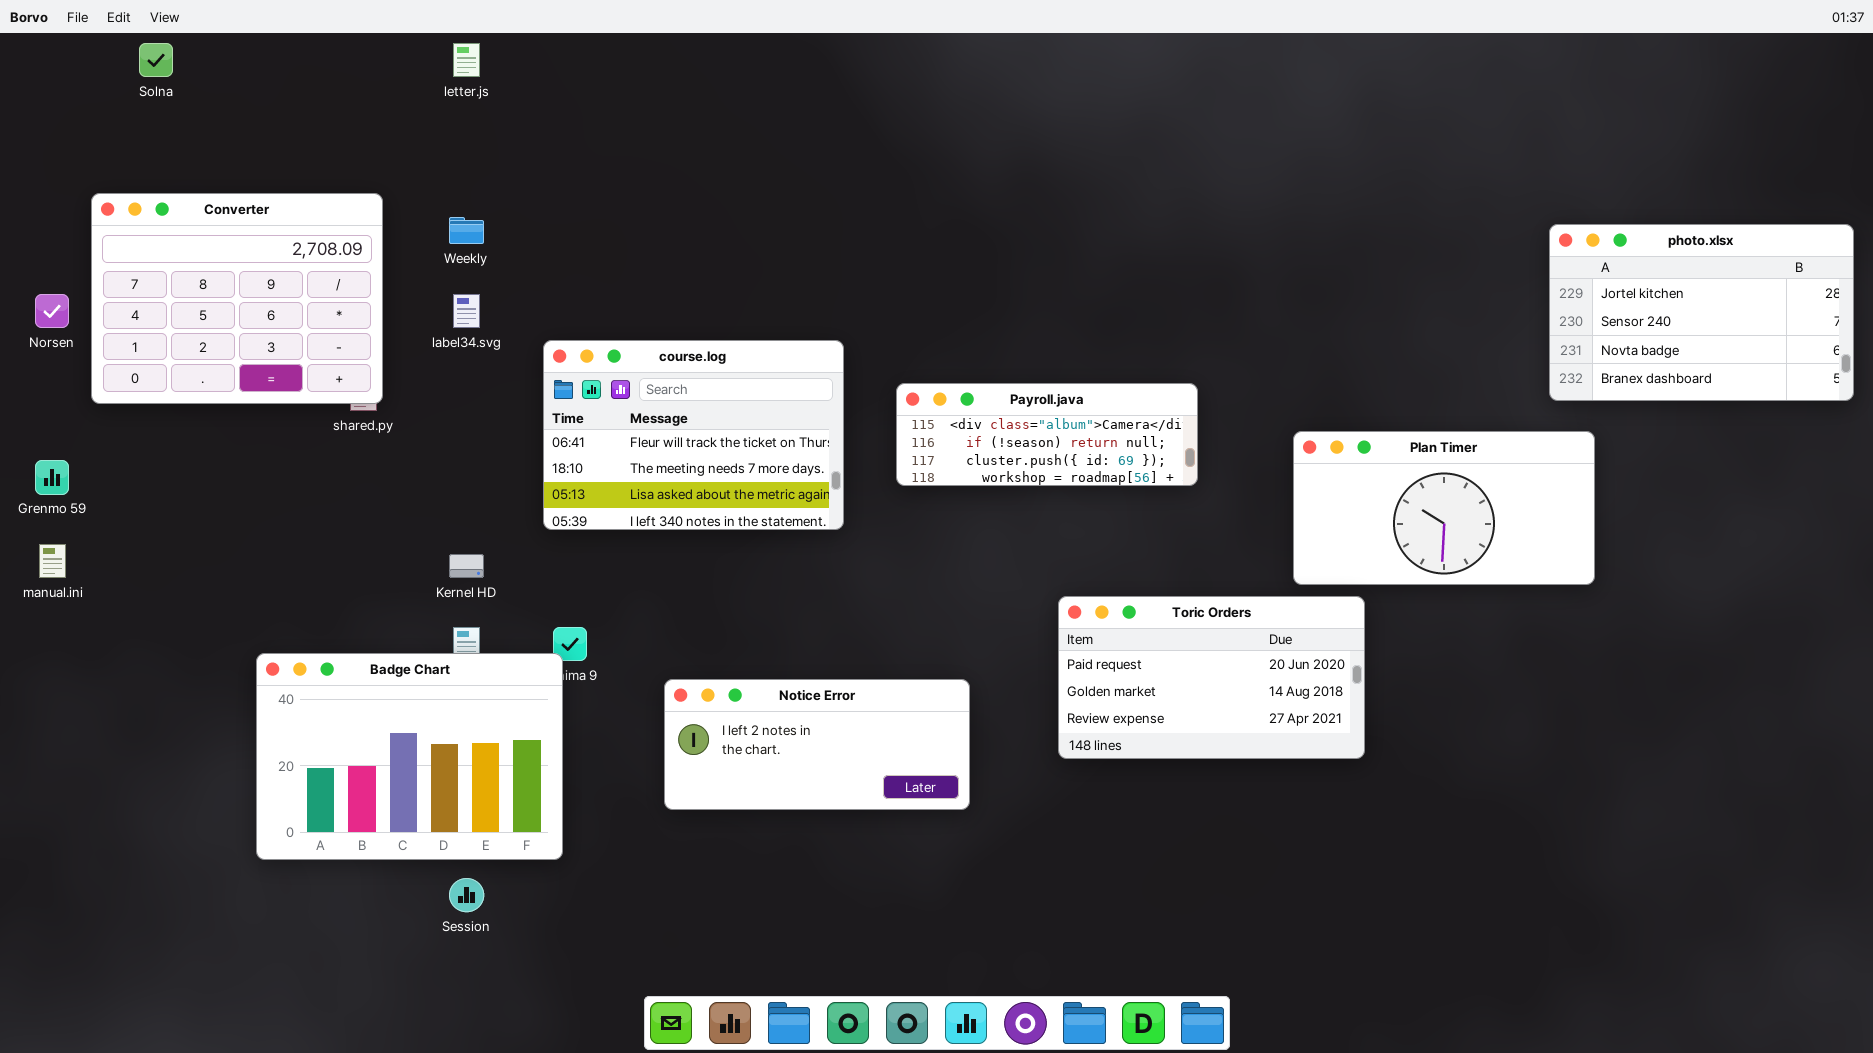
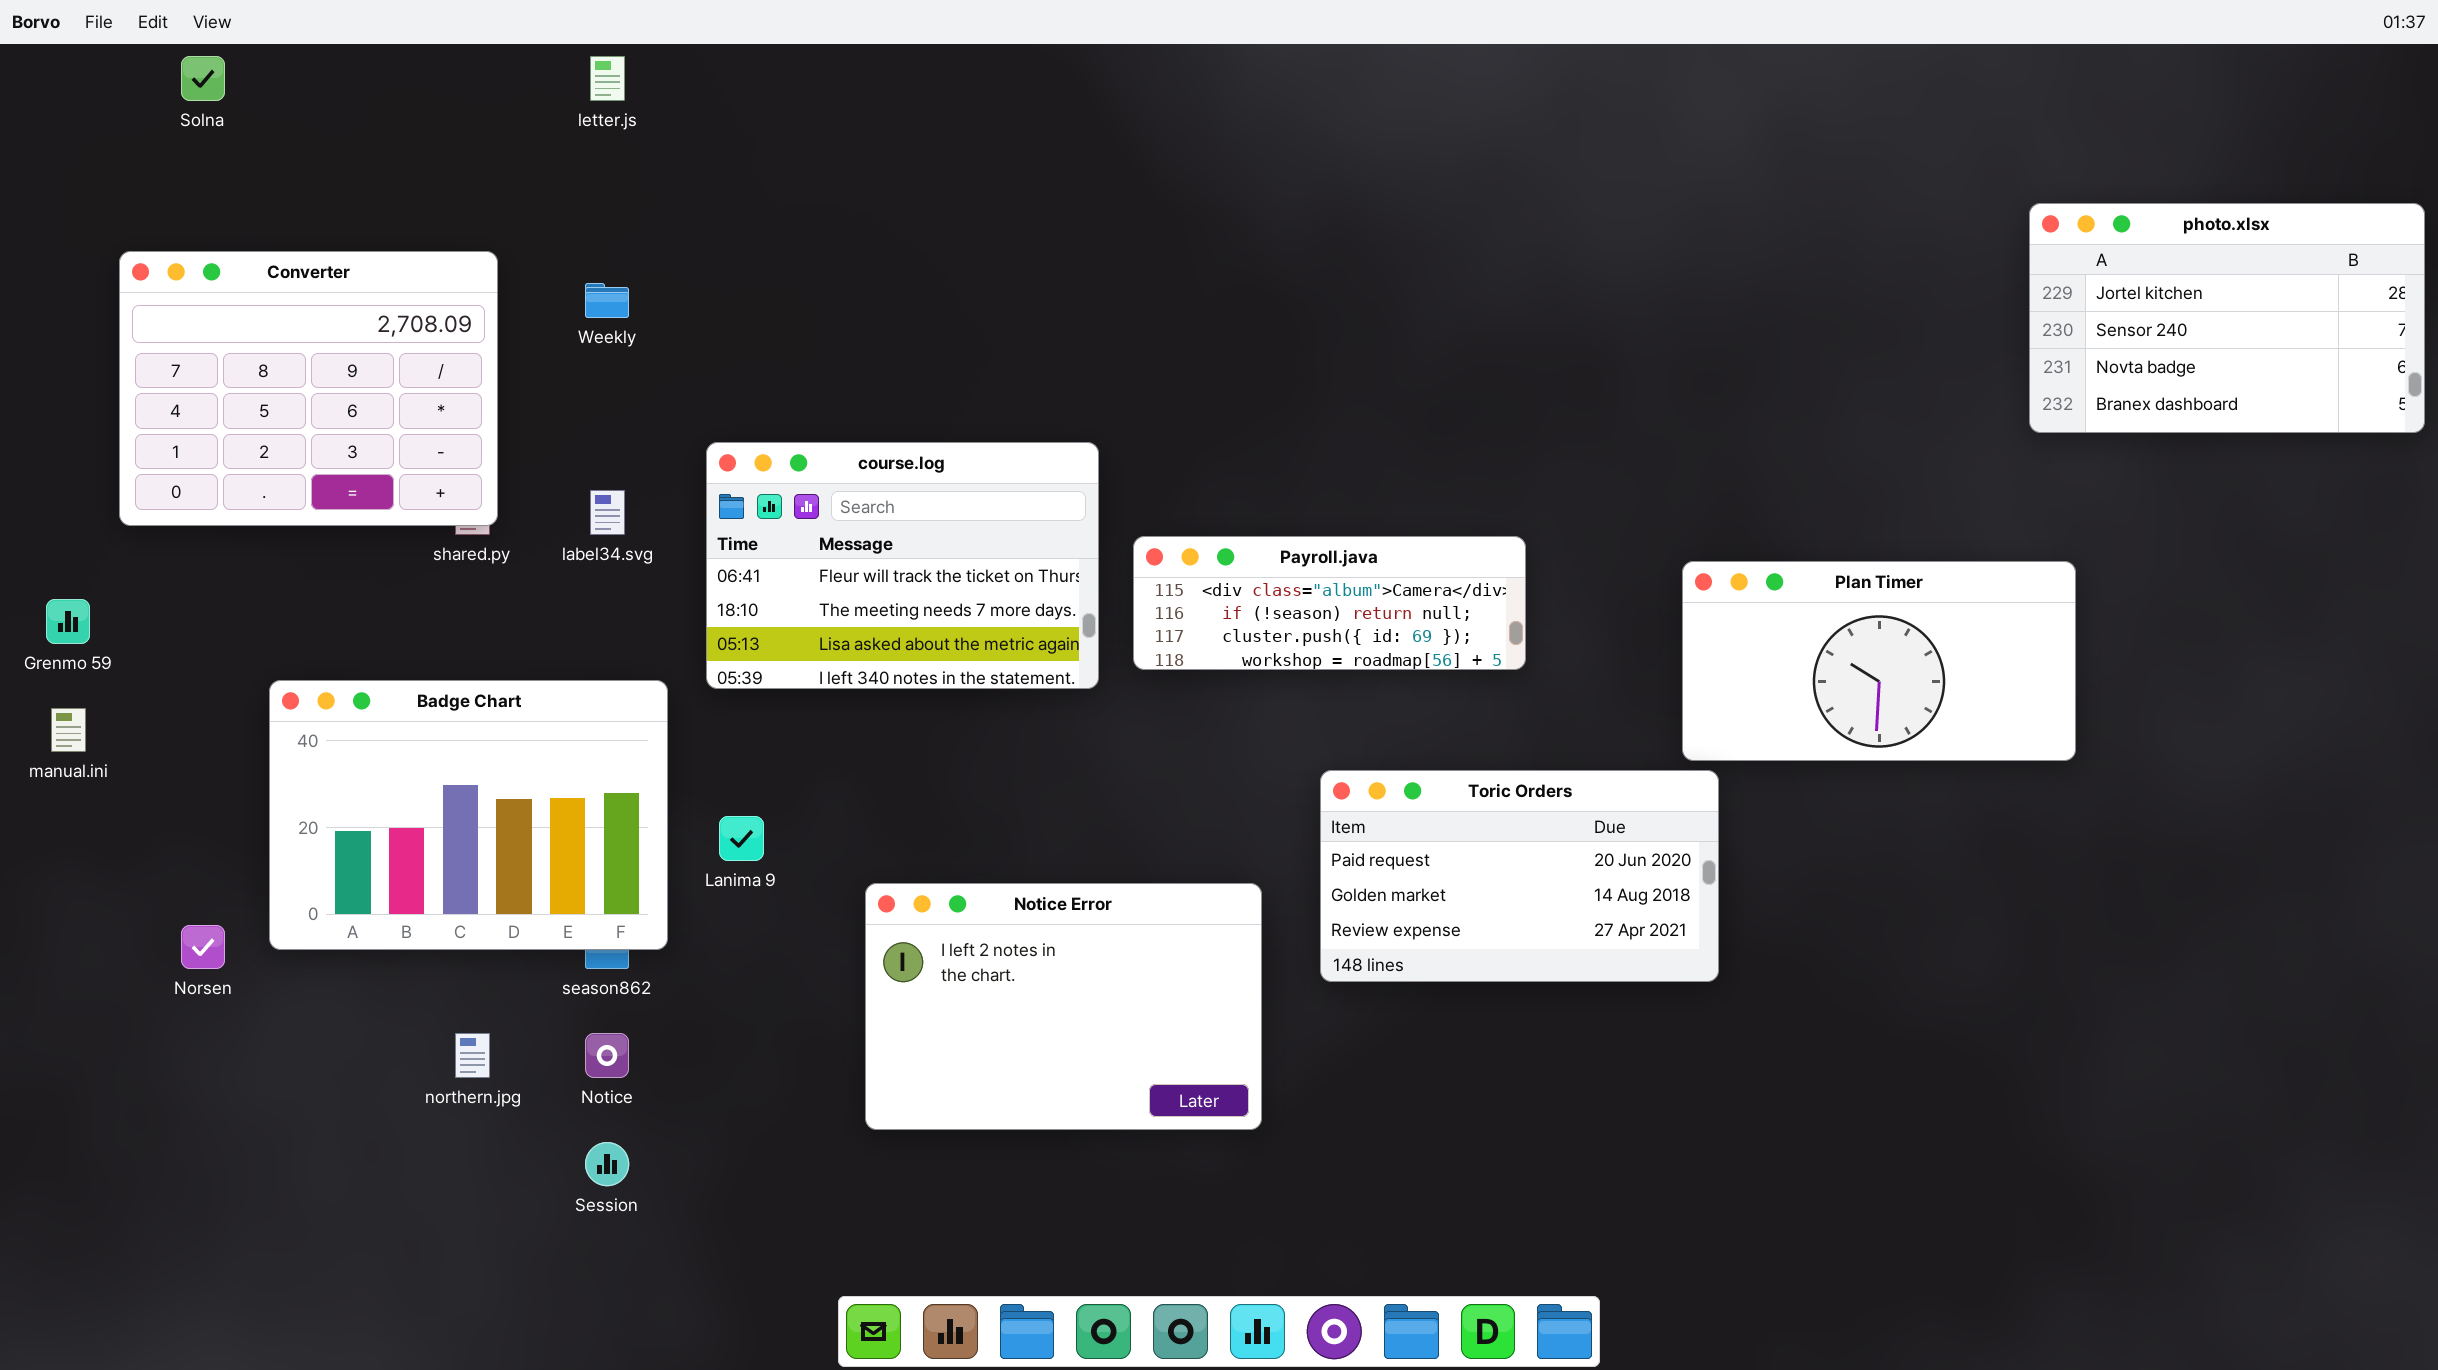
photo.xlsx: [1549,224,1854,401] -> [2029,203,2425,433], moved
Norsen: [35,294,69,328] -> [181,925,225,969], moved
label34.svg: [453,294,480,328] -> [590,490,625,535], moved
Payroll.java: [896,383,1198,486] -> [1133,536,1526,670], moved
Toric Orders: [1058,596,1365,759] -> [1320,770,1719,982], moved
Badge Chart: [256,653,563,860] -> [269,680,668,950], moved
Notice Error: [664,679,970,810] -> [865,883,1262,1130], resized

